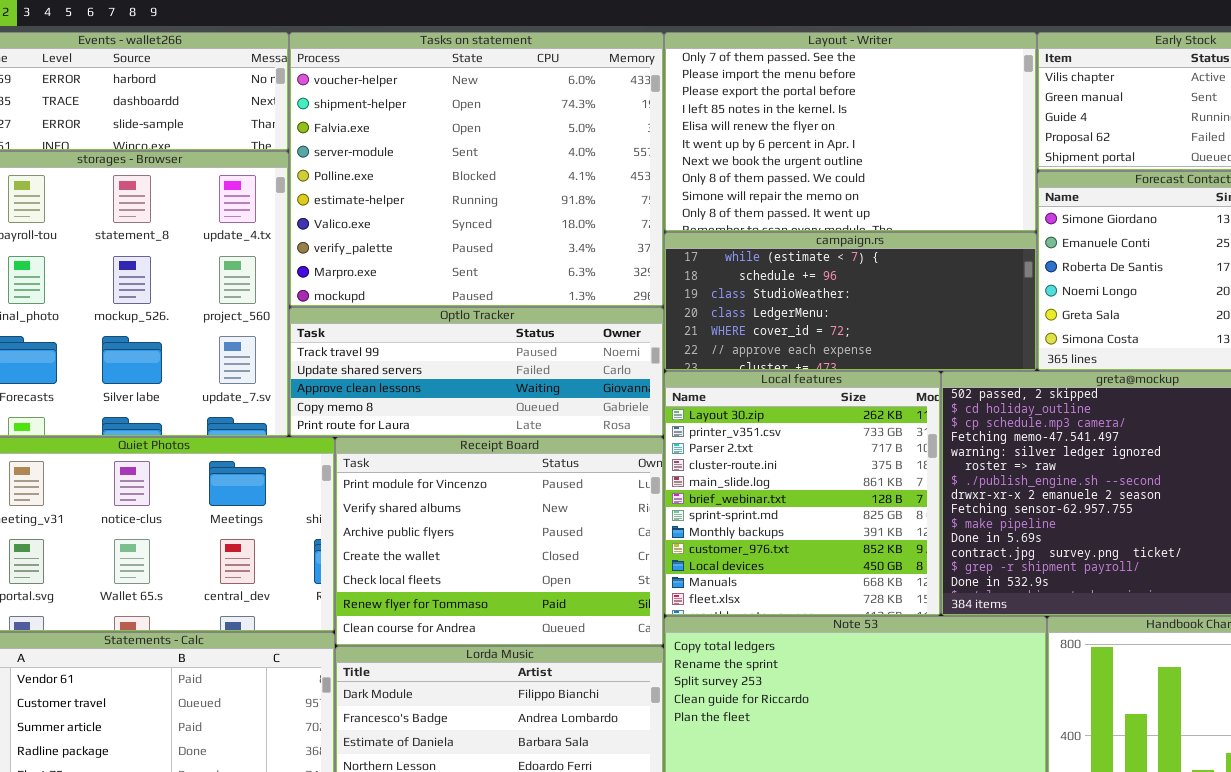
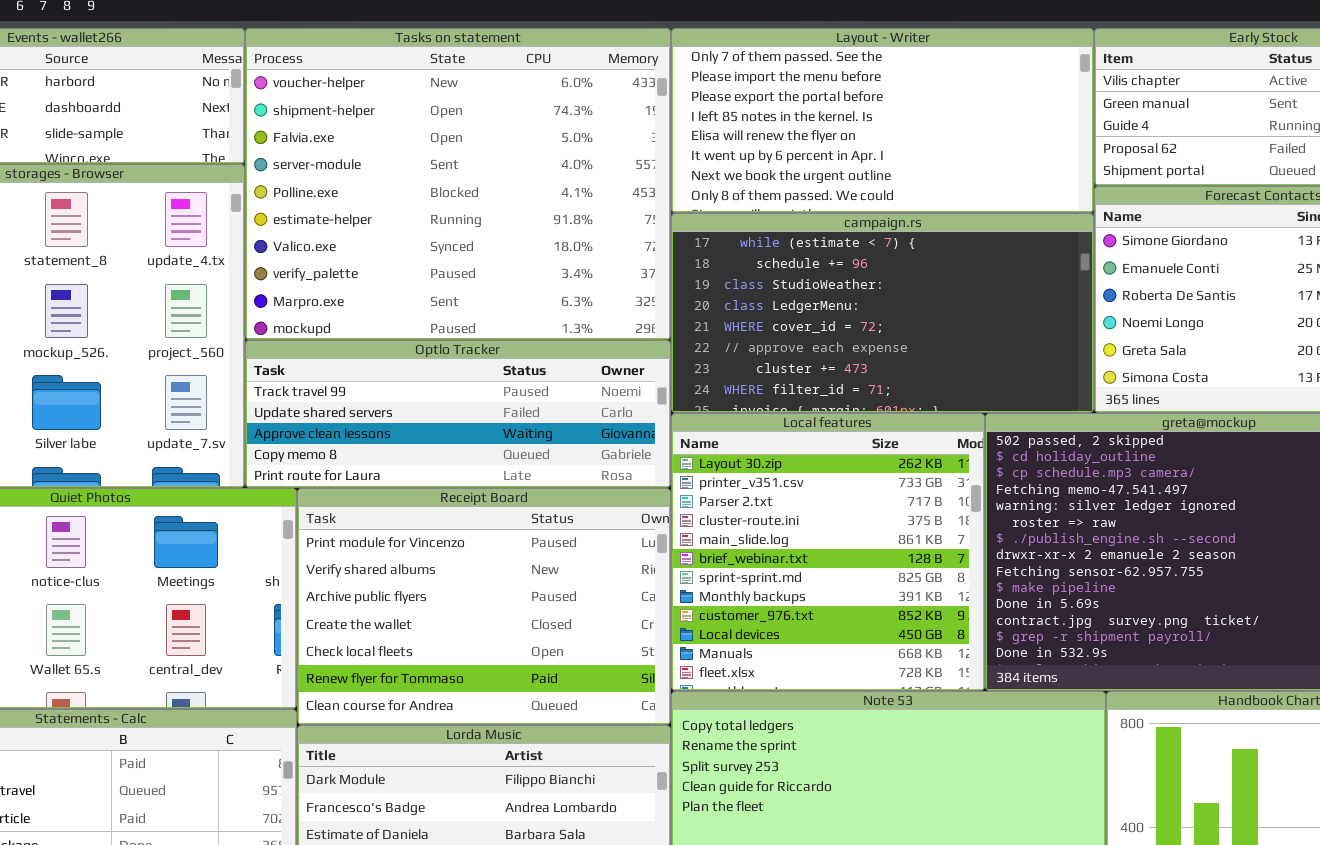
Layout - Writer: [664,32,1037,232] -> [671,28,1094,213], resized
campaign.rs: [664,232,1037,371] -> [671,213,1094,413], resized

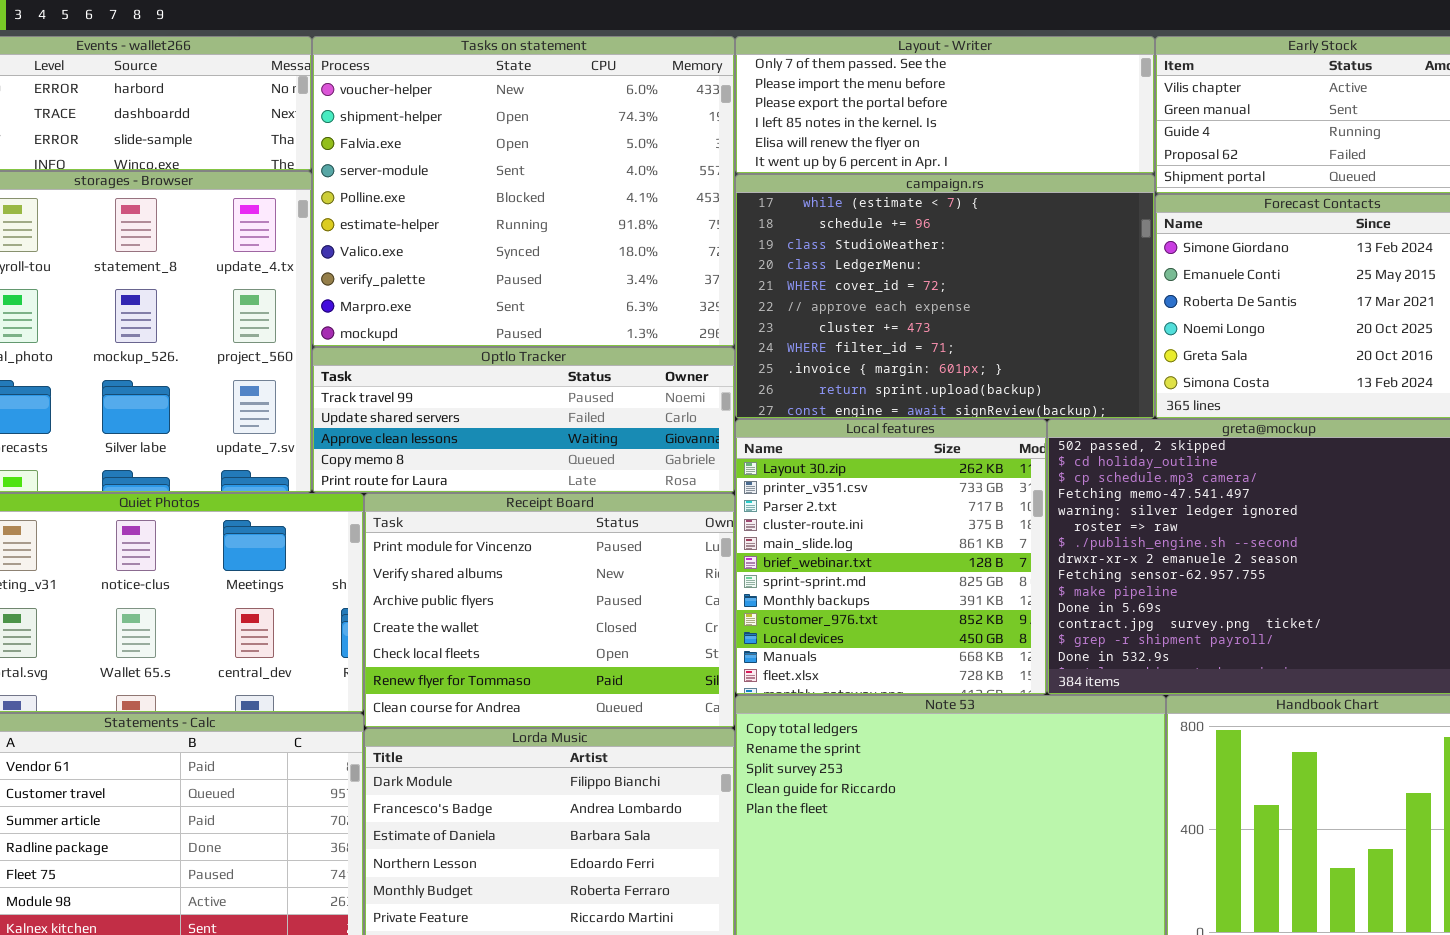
Layout - Writer: [671,28,1094,213] -> [735,36,1155,174], resized
campaign.rs: [671,213,1094,413] -> [735,174,1155,419], resized

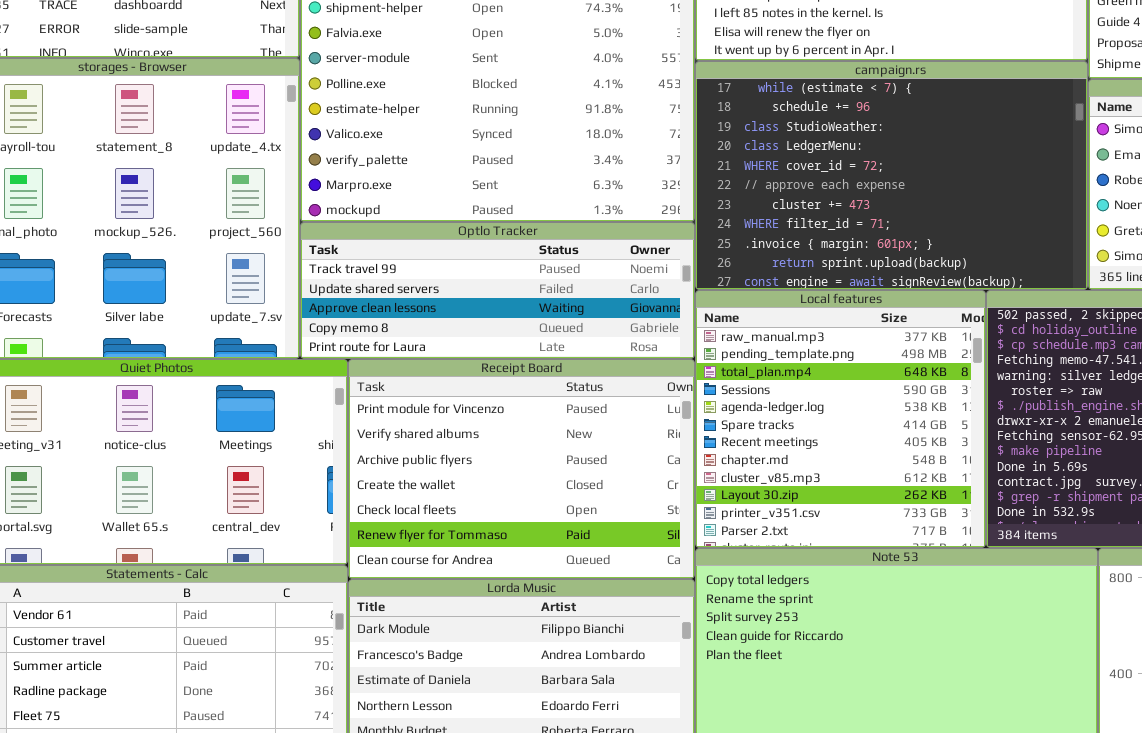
Local features: [735,419,1047,695] -> [695,290,986,548], scrolled up 9 rows

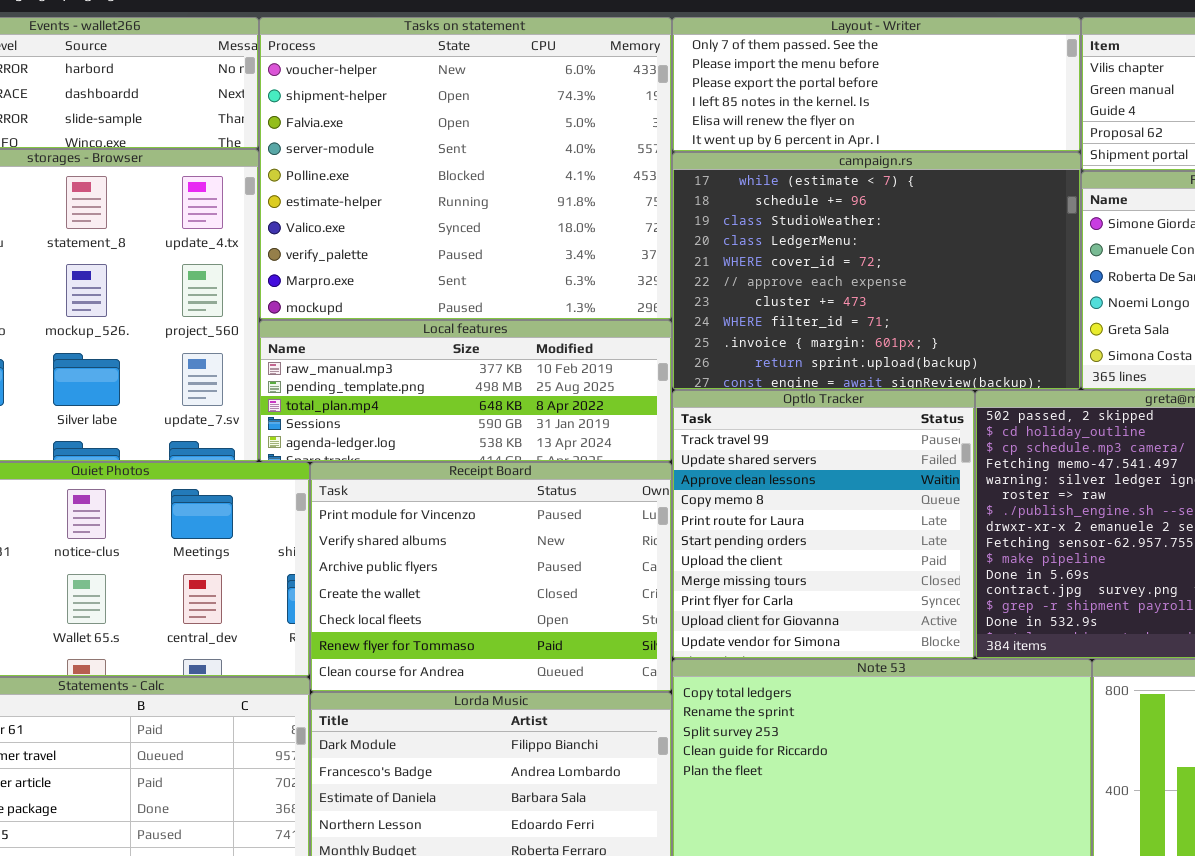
Optlo Tracker: [300,222,695,359] -> [672,390,975,659], moved, resized
Local features: [695,290,986,548] -> [259,320,672,462], moved, resized

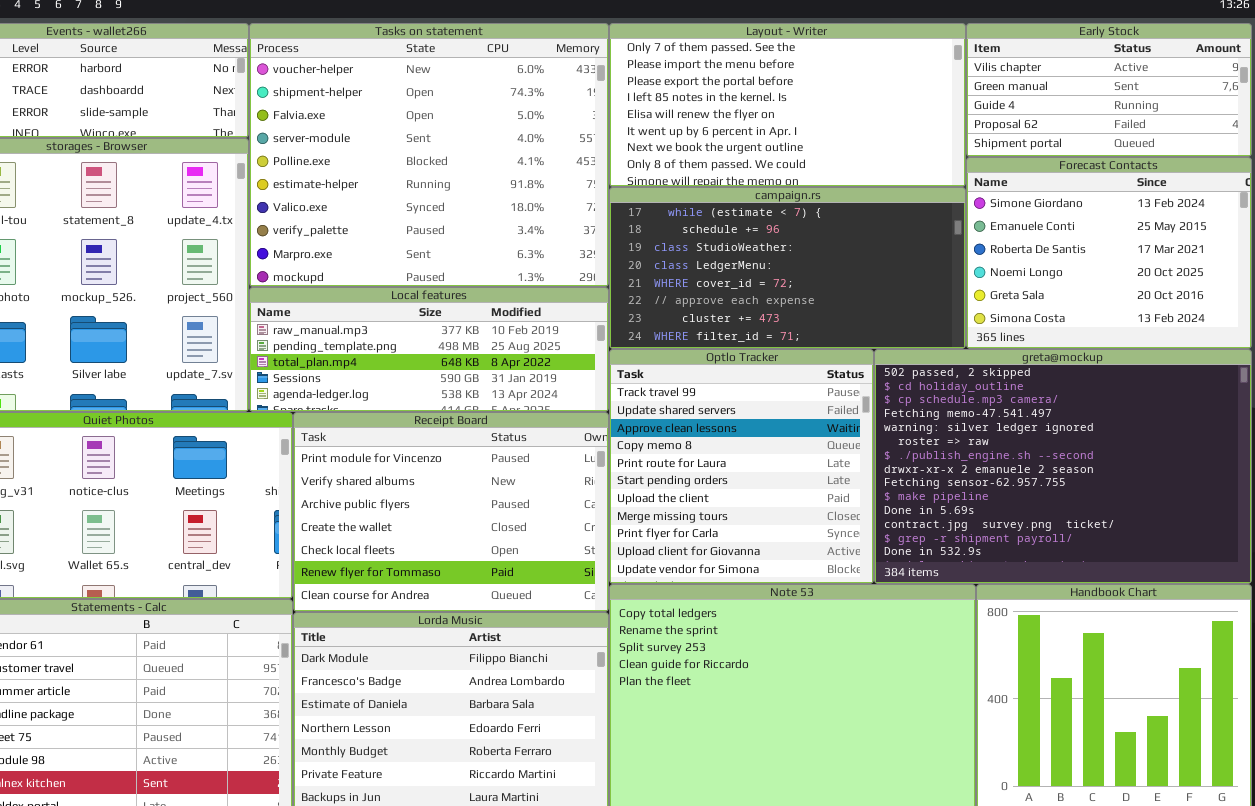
Layout - Writer: [672,17,1081,152] -> [609,23,966,187], resized
campaign.rs: [672,152,1081,390] -> [609,187,966,349], resized

